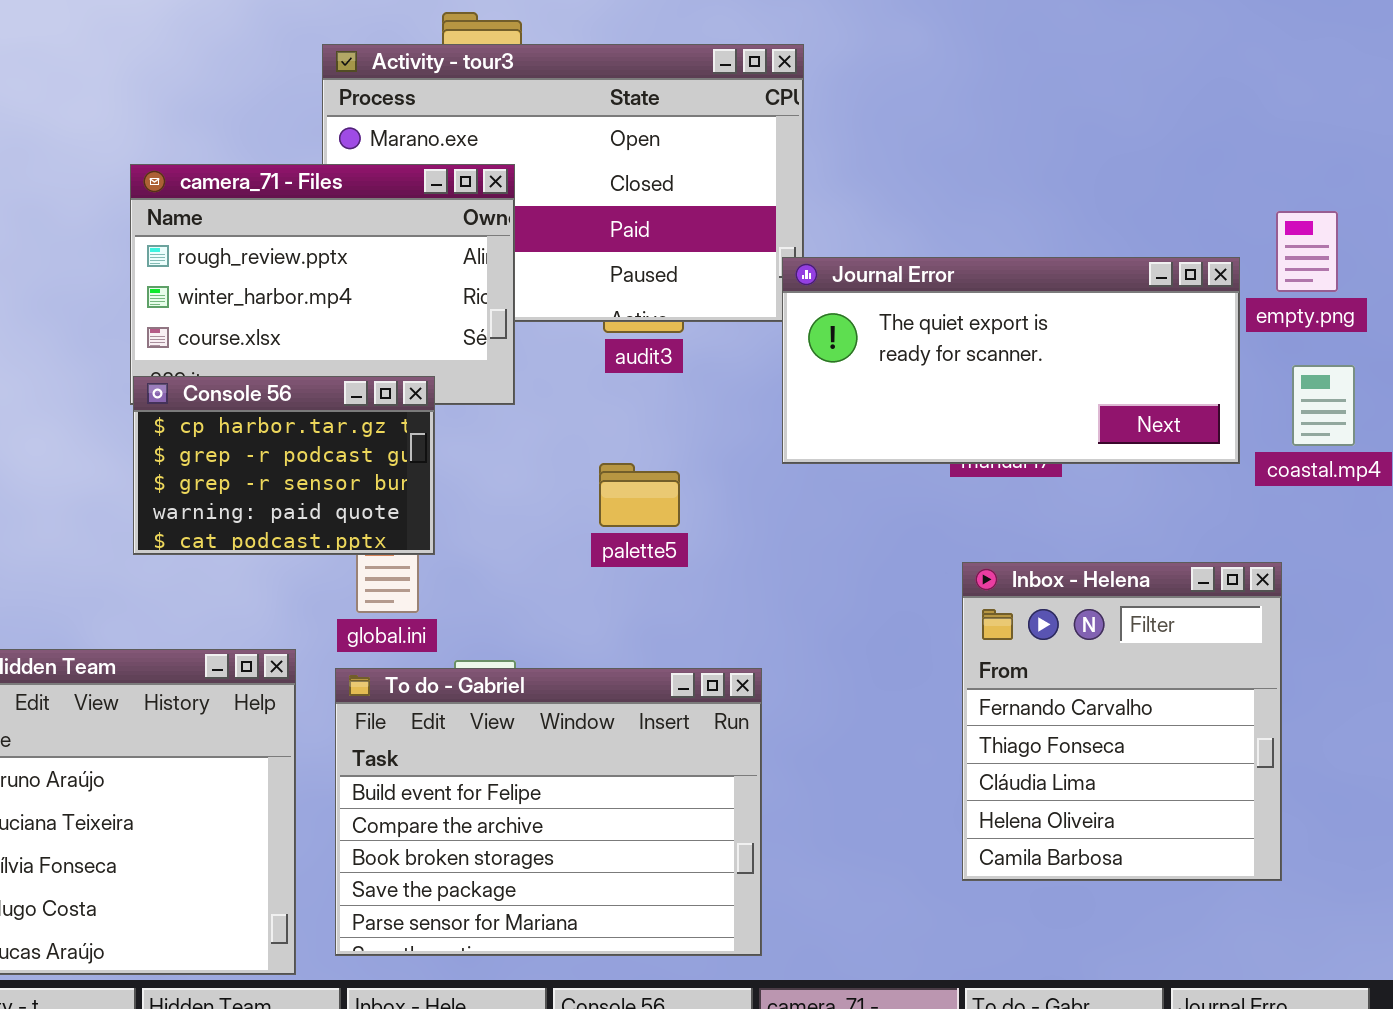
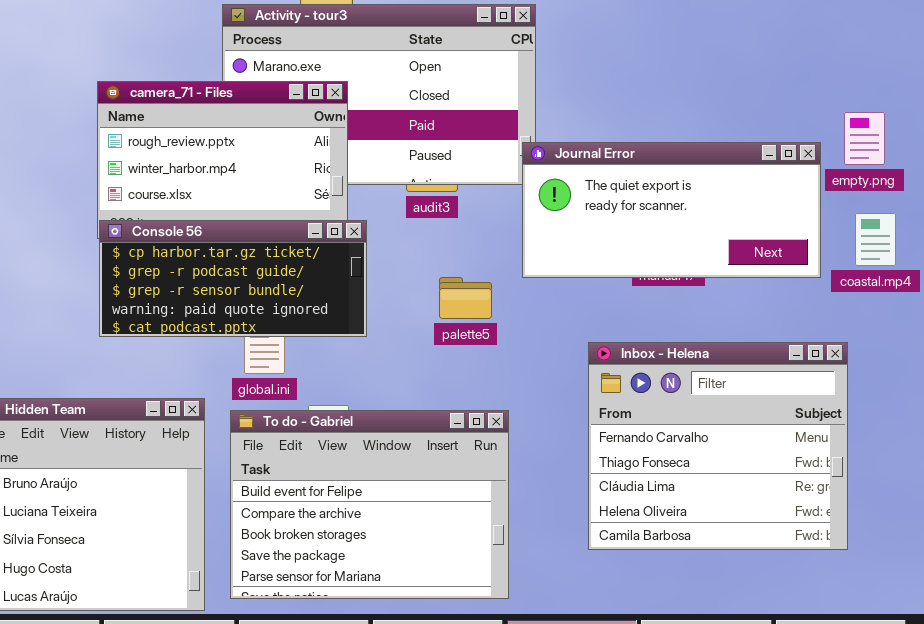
Console 56: [133,376,435,555] -> [99,220,367,337], resized
palette5: [599,463,680,527] -> [439,277,492,319], moved
Inbox - Helena: [962,562,1282,881] -> [588,342,848,550], resized

